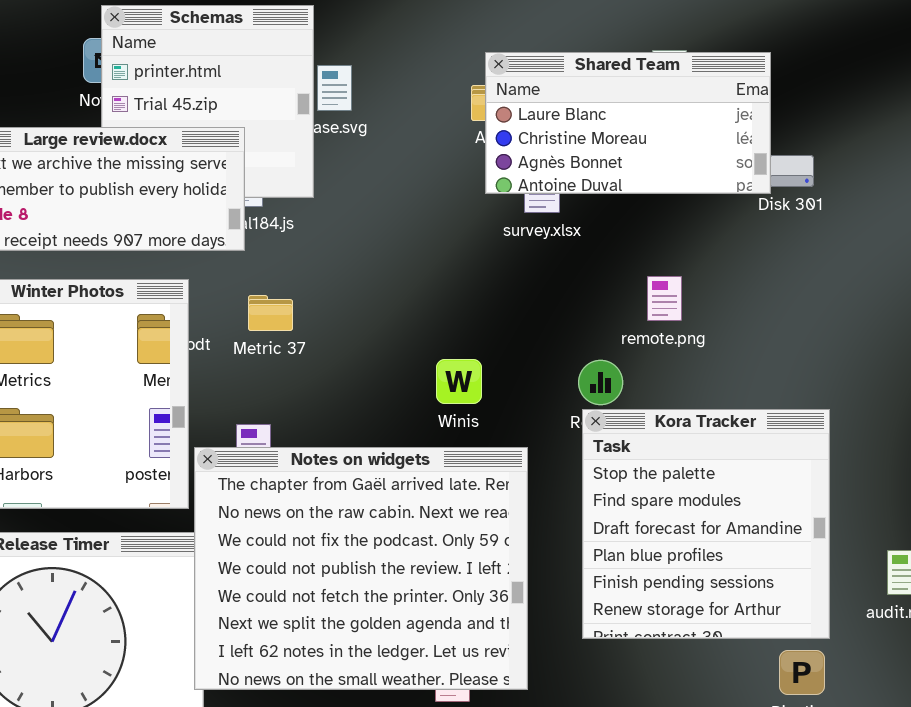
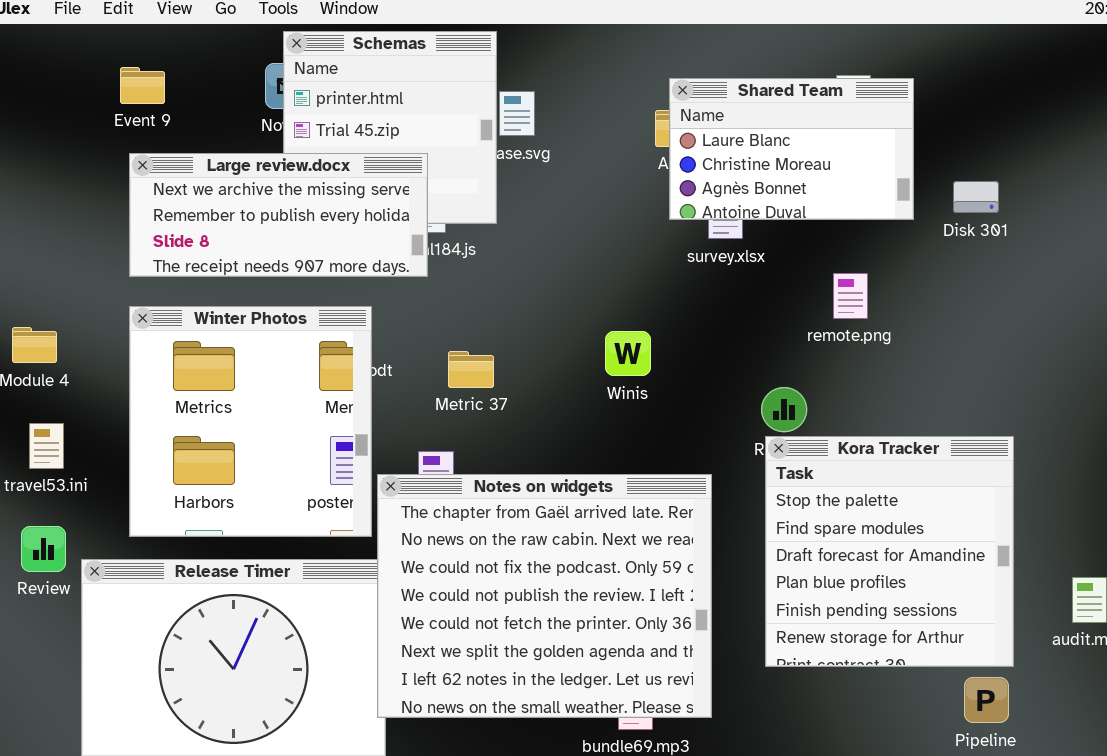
Shared Team: [485,52,771,194] -> [669,78,914,220], resized
remote.png: [647,276,682,321] -> [833,273,868,319], moved
Metric 37: [248,295,293,331] -> [448,351,494,388], moved
Winis: [436,359,482,404] -> [605,331,651,376], moved

